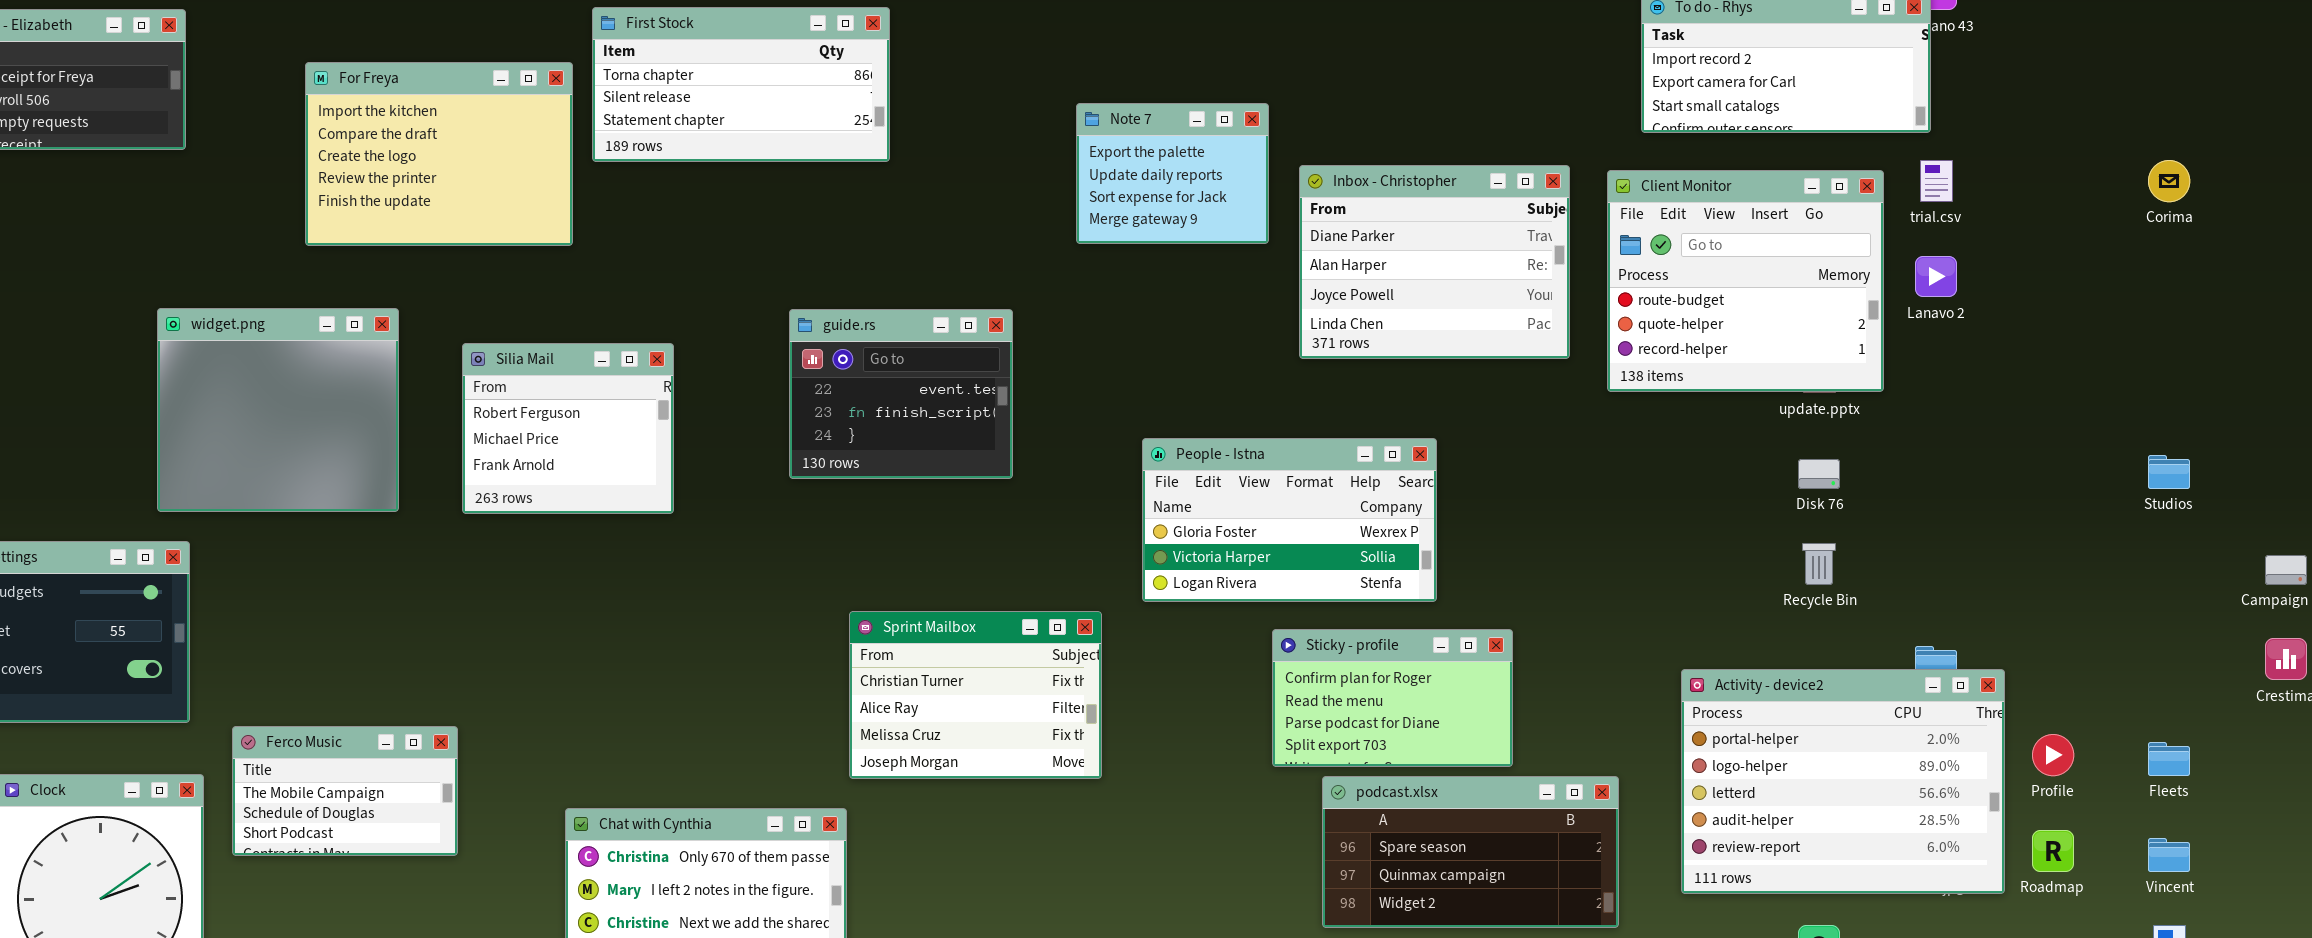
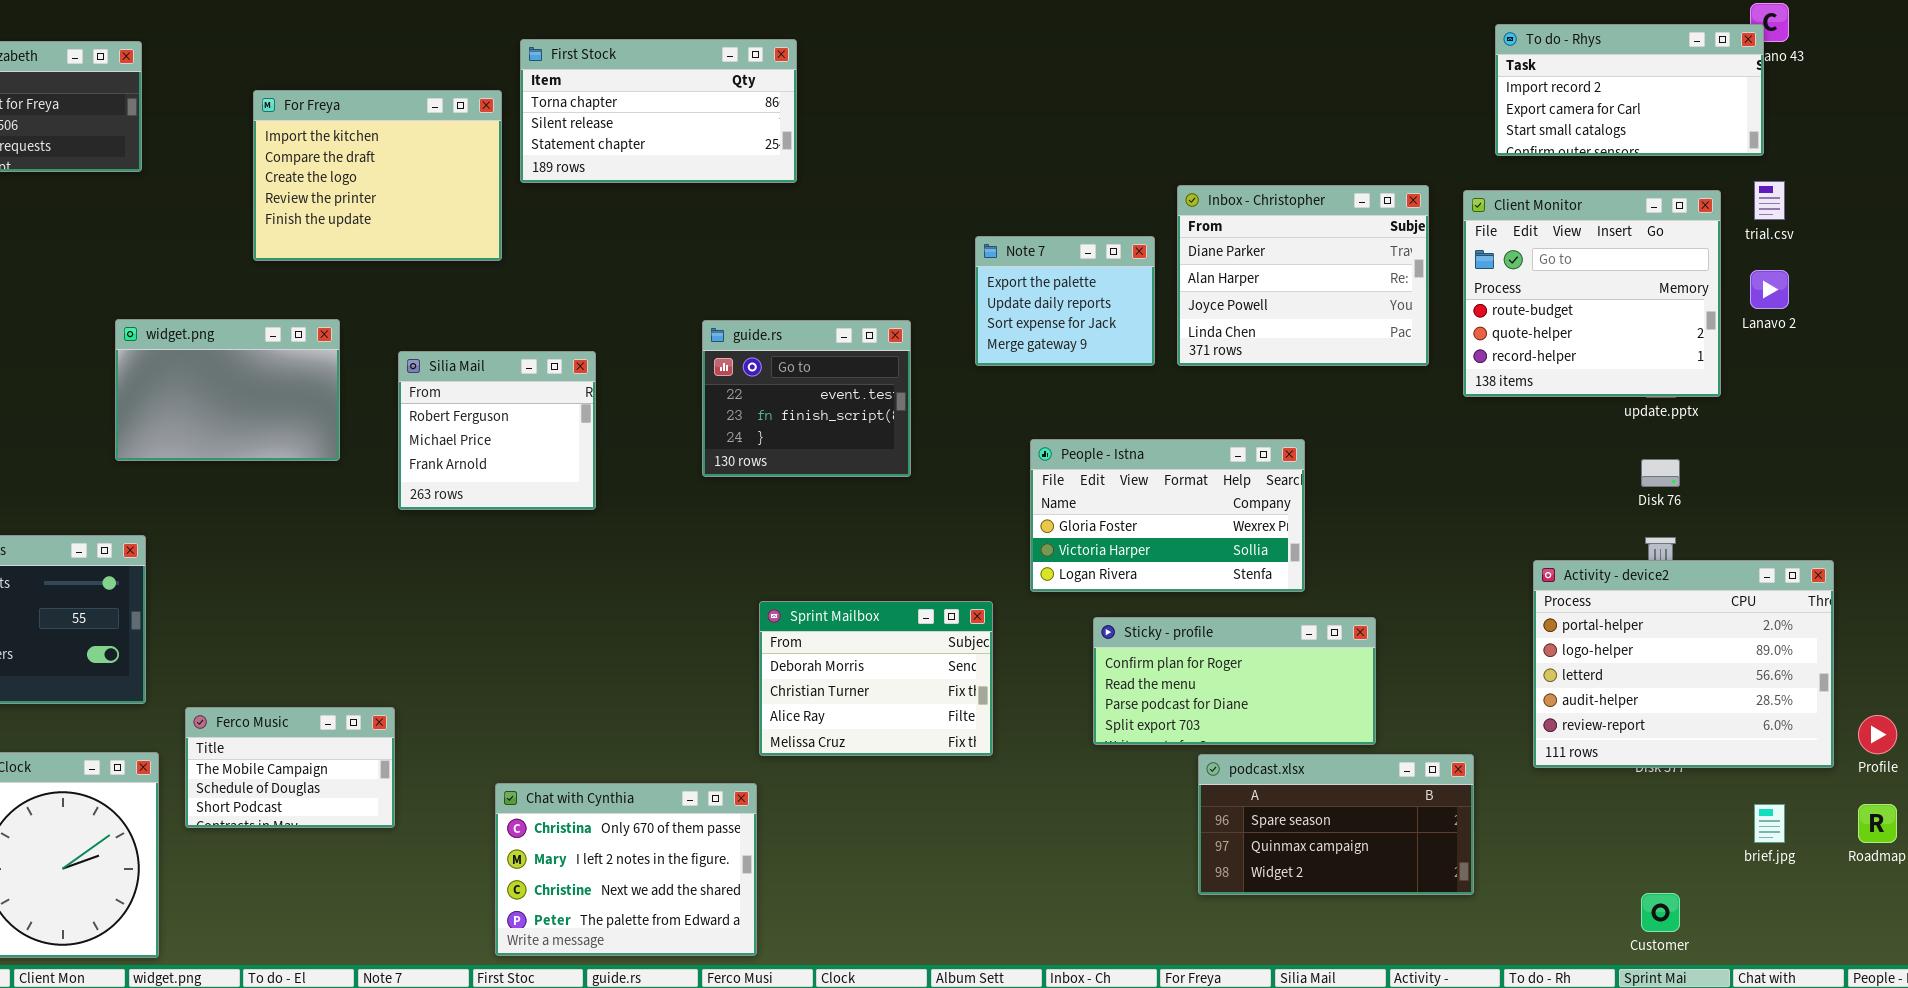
Note 7: [1076,103,1269,244] -> [975,236,1155,366], moved
widget.png: [157,308,399,512] -> [115,319,340,461], resized
Sprint Mailbox: [849,611,1102,779] -> [759,601,993,756], scrolled up 1 row
Sticky - profile: [1272,629,1513,767] -> [1093,617,1376,745], resized
Activity - device2: [1681,669,2005,894] -> [1533,560,1834,768], moved

